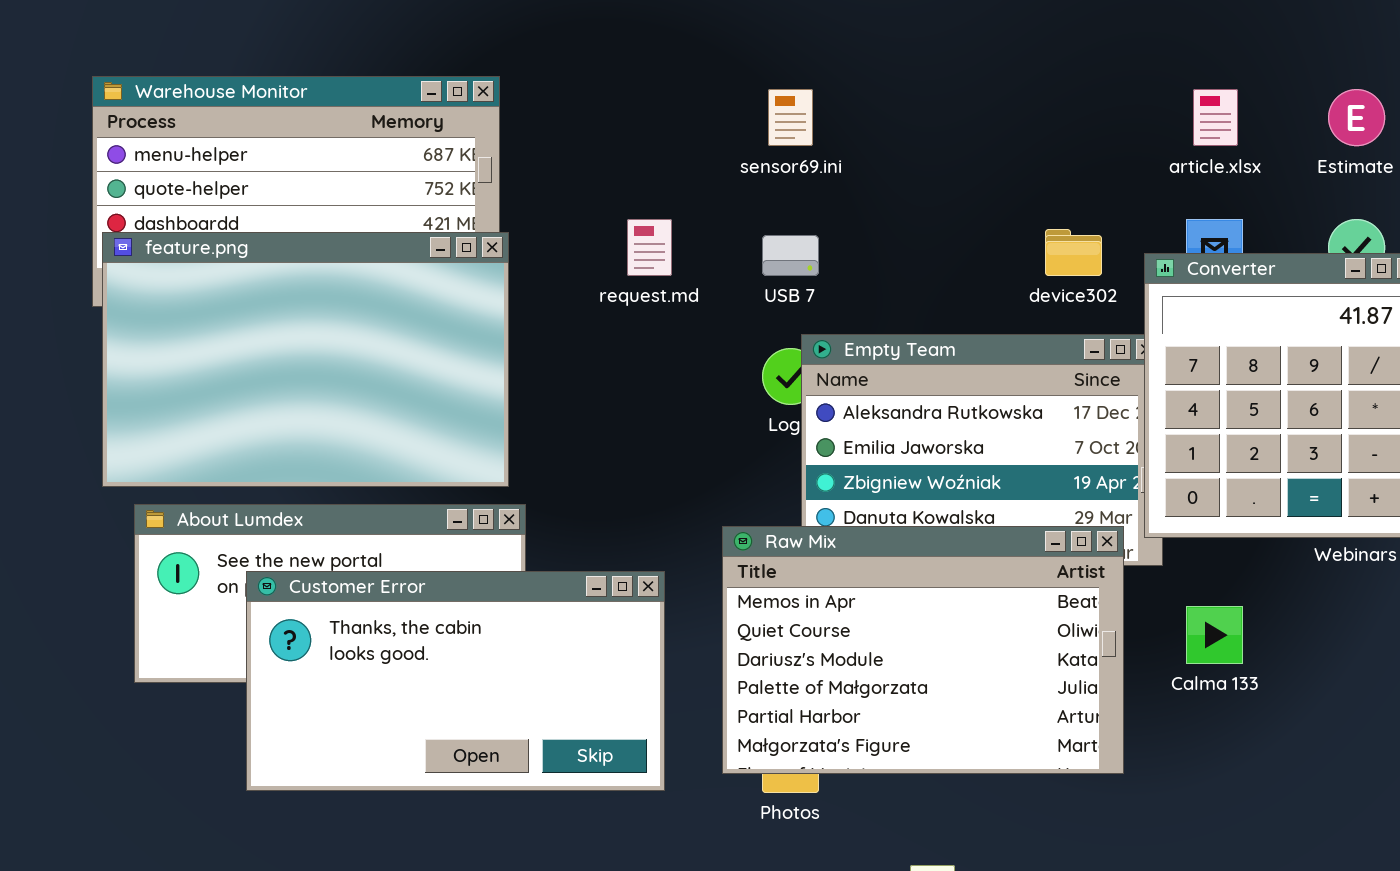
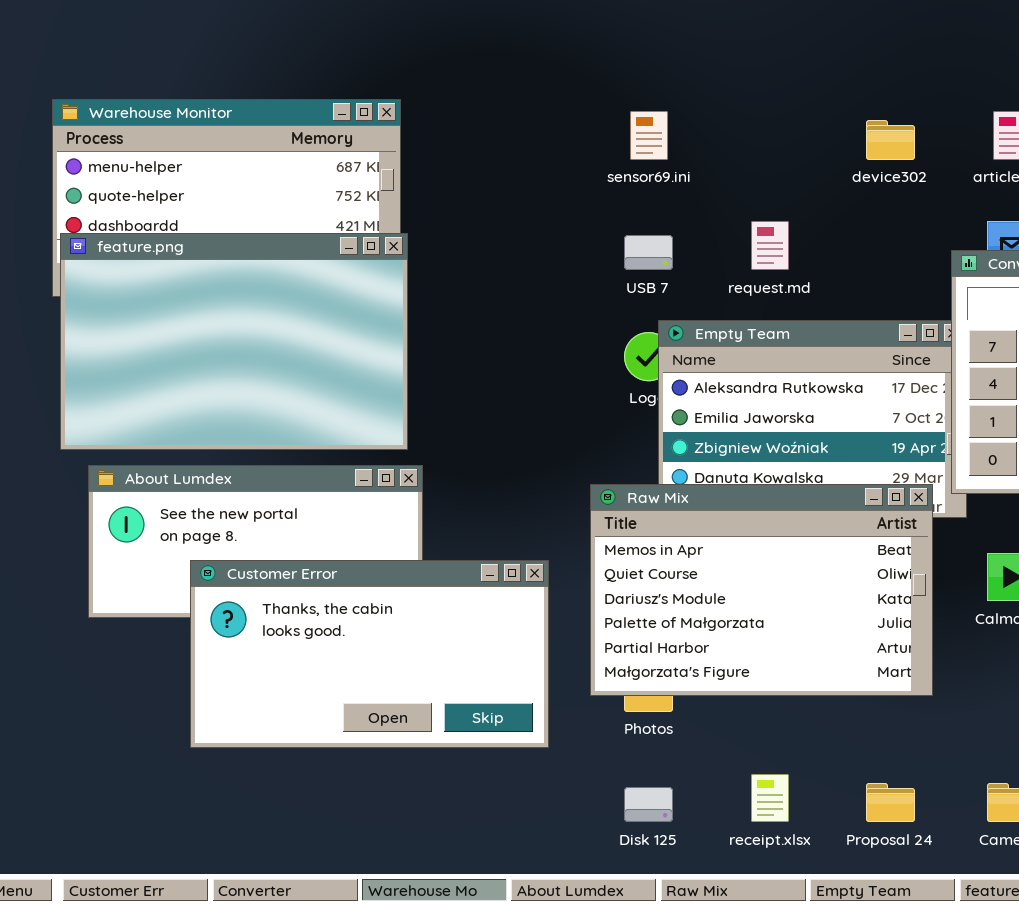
request.md: [627,219,672,276] -> [751,221,789,270], moved
device302: [1045,229,1102,276] -> [866,120,915,160], moved
Customer Error: [246,571,665,791] -> [190,560,549,748], moved

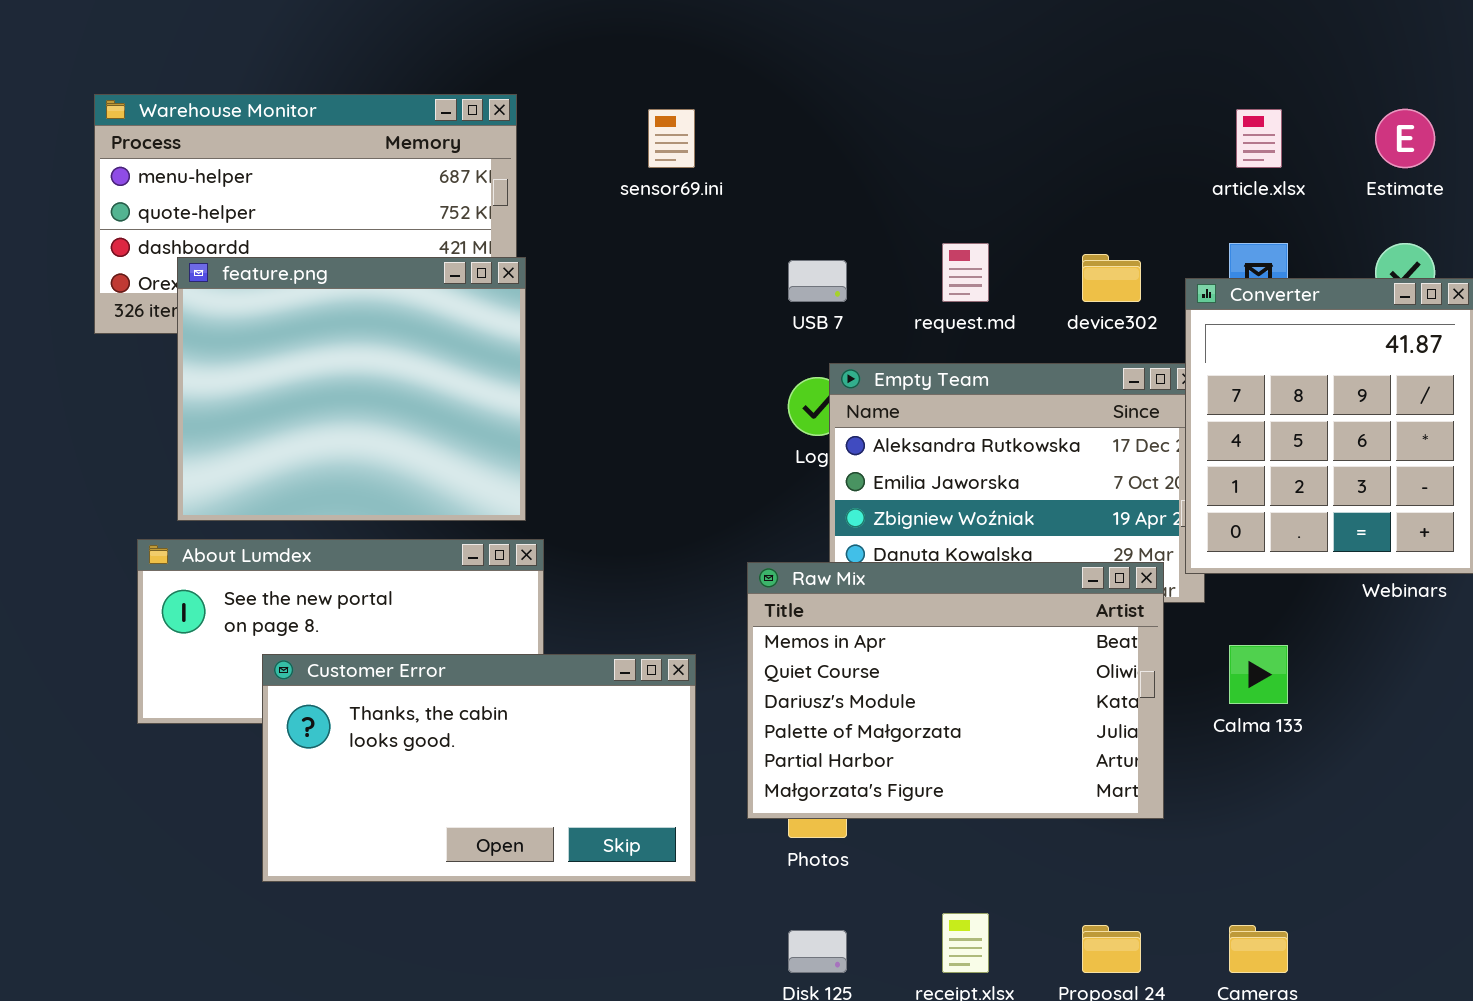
sensor69.ini: [630,111,668,160] -> [648,109,695,168], moved
device302: [866,120,915,160] -> [1082,254,1141,302], moved
feature.png: [60,233,408,450] -> [177,257,526,521], resized

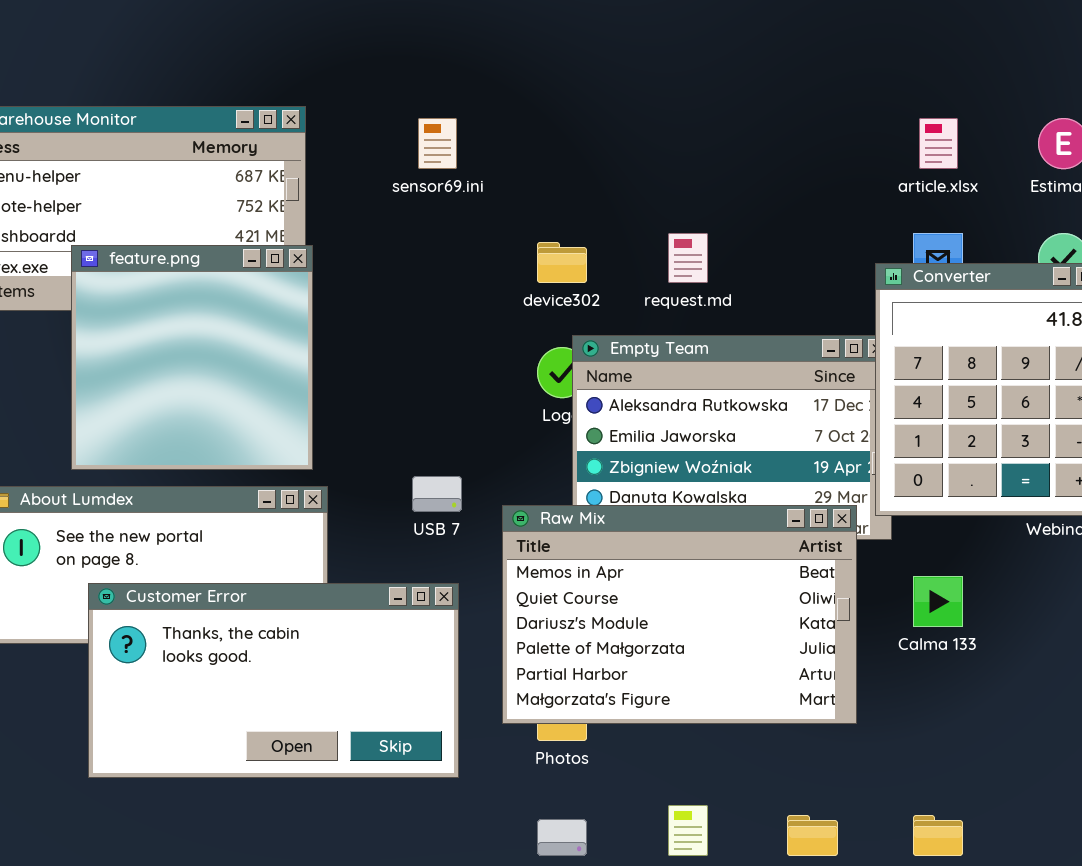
device302: [1082,254,1141,302] -> [537,242,587,283], moved
feature.png: [177,257,526,521] -> [71,245,313,470], resized
USB 7: [788,260,847,302] -> [412,476,462,512], moved

